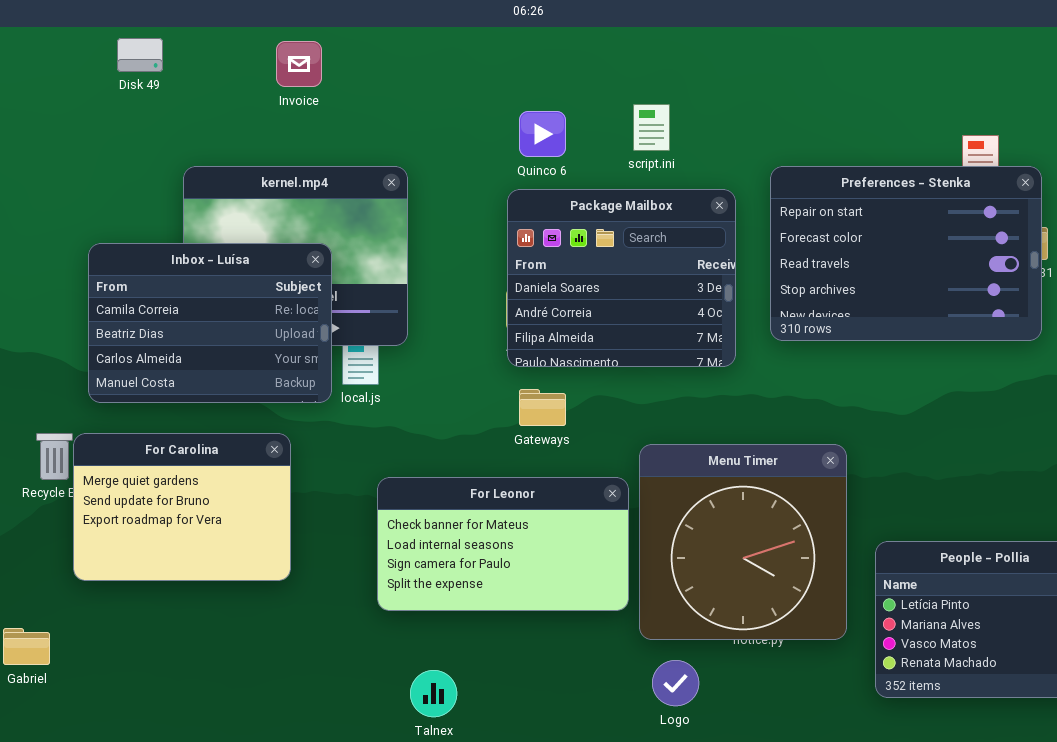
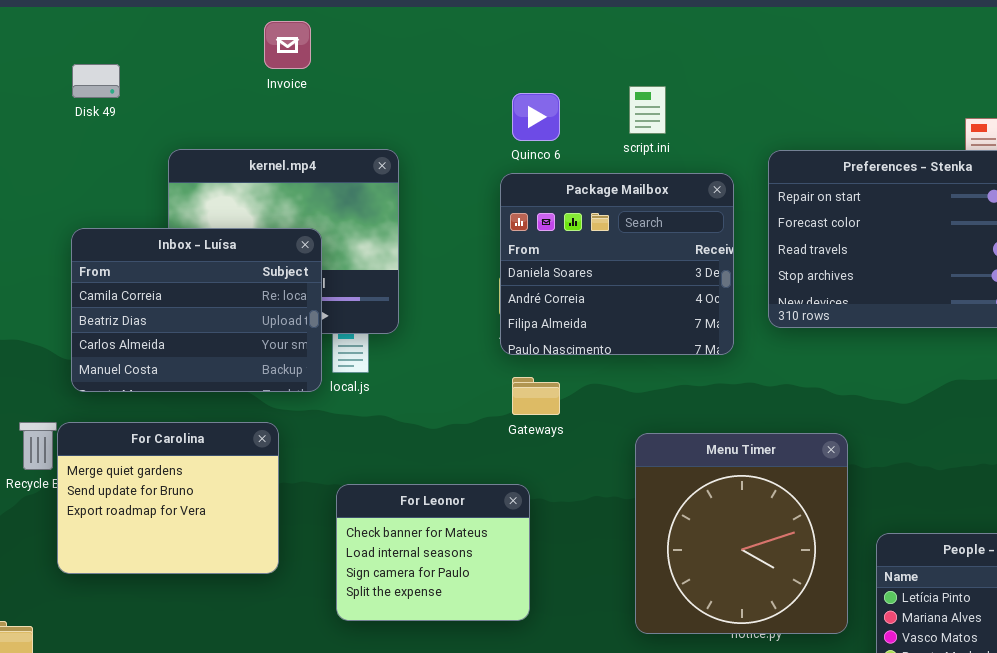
Disk 49: [117,38,163,72] -> [72,64,120,98], moved
For Leonor: [377,477,629,611] -> [336,484,530,621], moved, resized

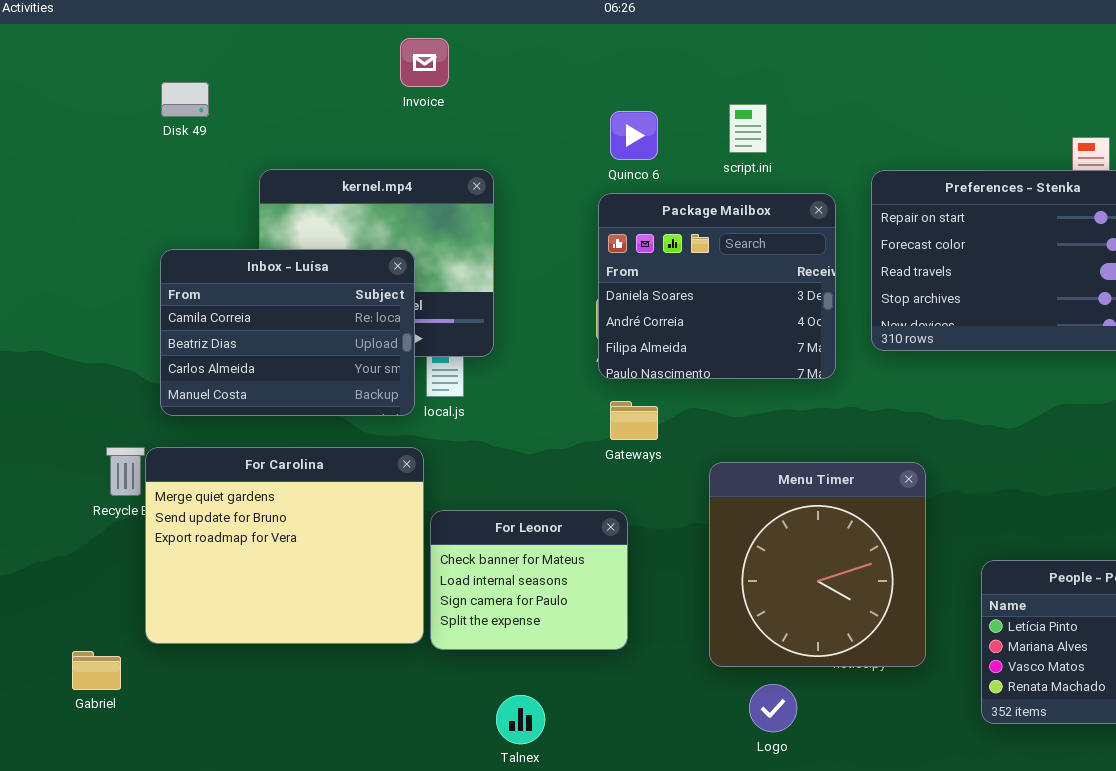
Invoice: [264,21,311,69] -> [400,38,449,87], moved
For Carolina: [57,422,279,574] -> [145,447,424,644], resized
Menu Timer: [635,433,848,634] -> [709,462,926,667], moved

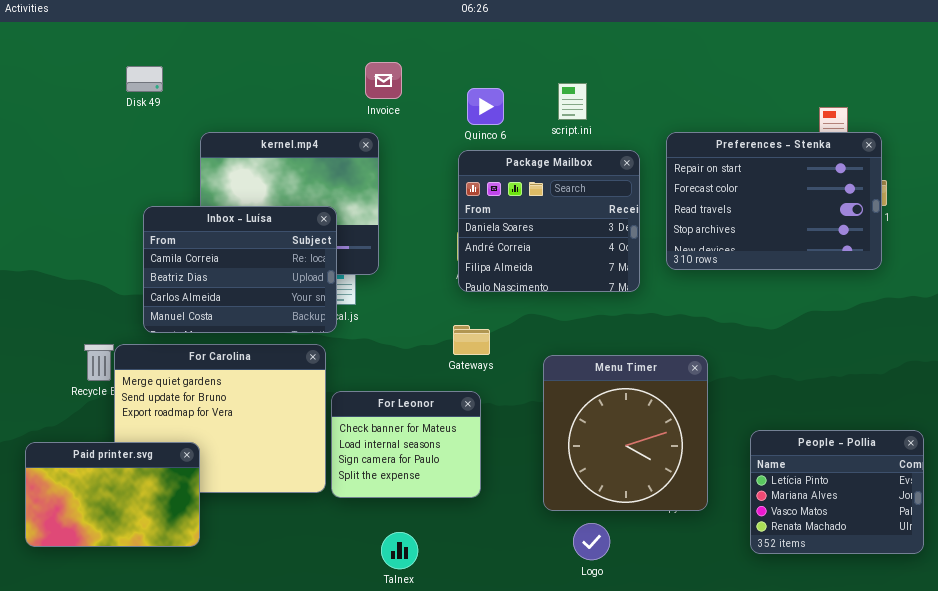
Invoice: [400,38,449,87] -> [365,62,402,99], moved
Inbox - Luísa: [160,249,415,416] -> [143,206,337,333], moved
Gateways: [610,401,658,440] -> [453,325,490,355], moved
Paid printer.svg: none -> [25,442,200,547], opened

